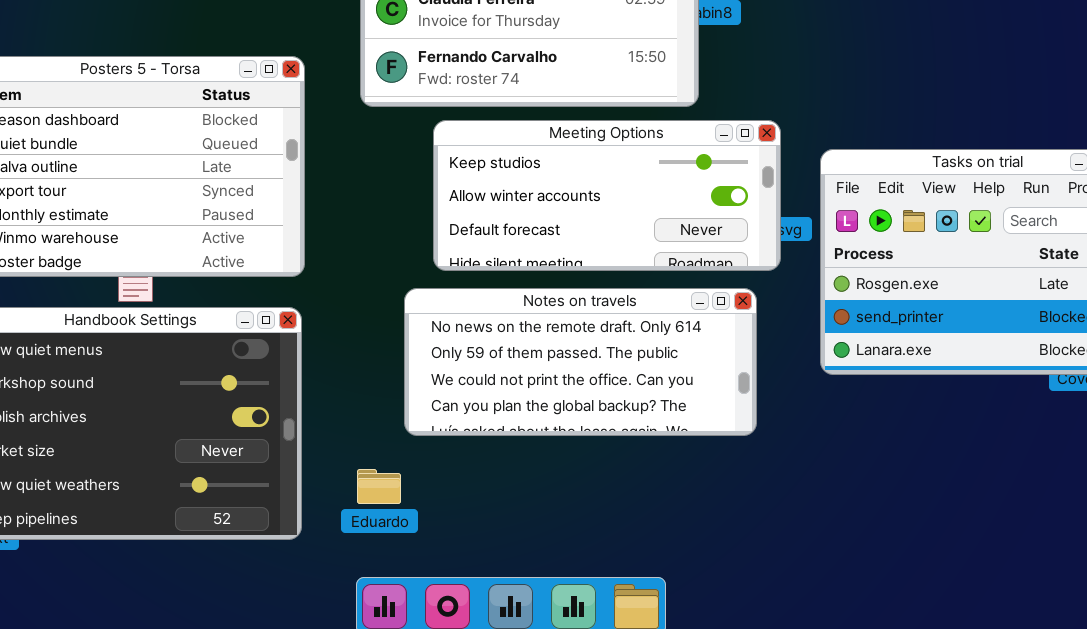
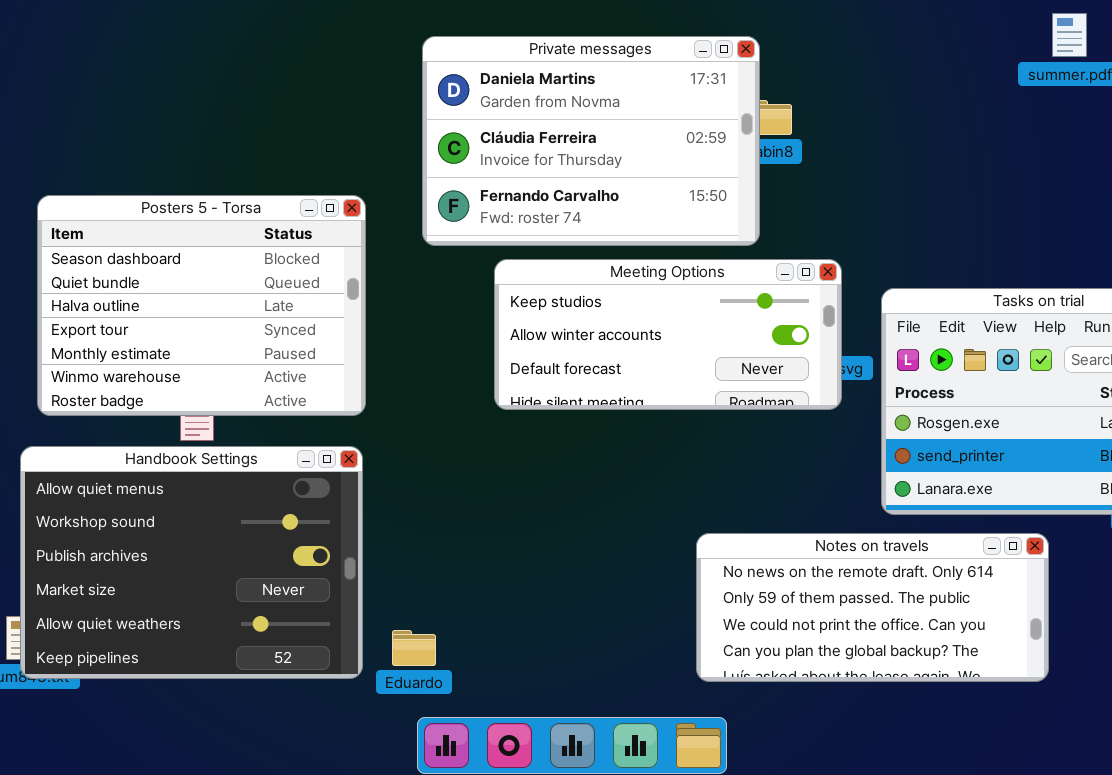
Notes on travels: [404,288,757,436] -> [696,533,1049,682], moved
Eduardo: [357,469,401,504] -> [392,630,436,666], moved

